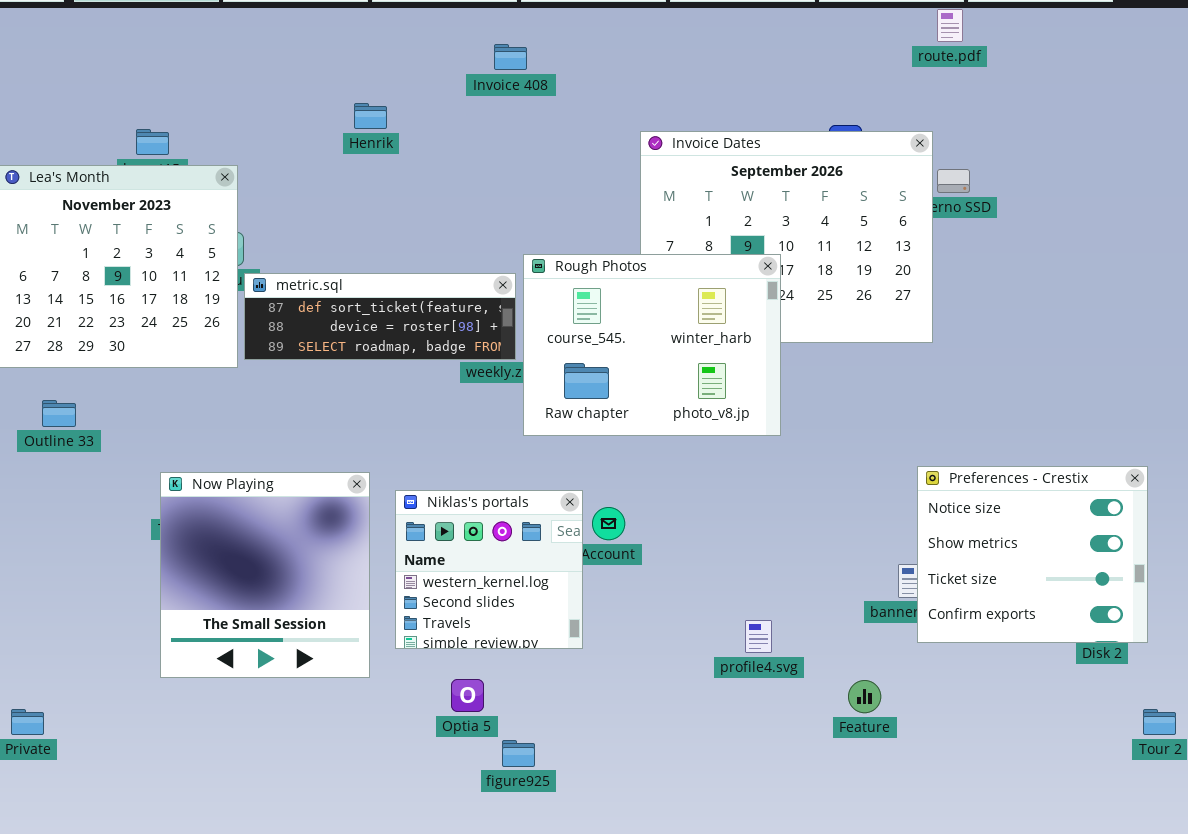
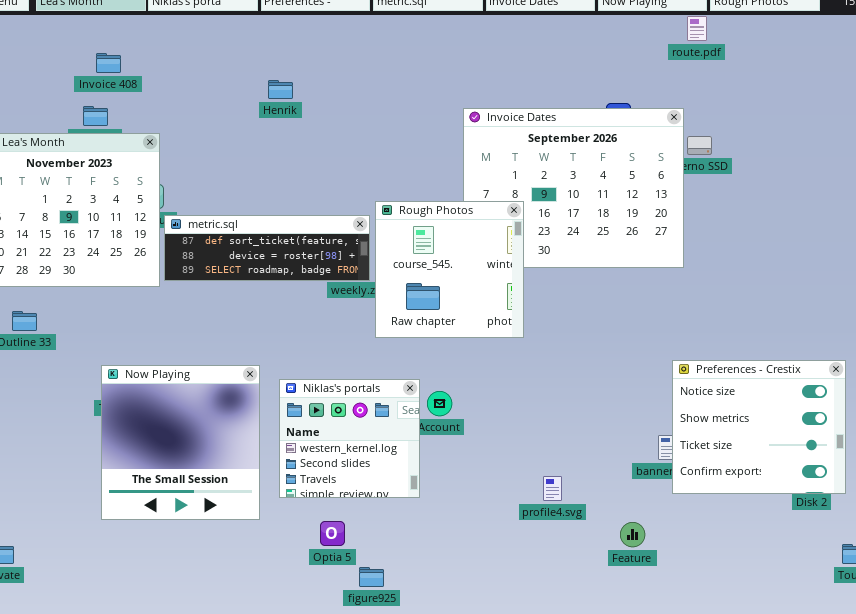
Invoice 408: [494,44,527,70] -> [96,53,121,73], moved
Henrik: [354,103,387,129] -> [268,80,293,99], moved
Rough Photos: [523,254,781,436] -> [375,201,524,338], resized

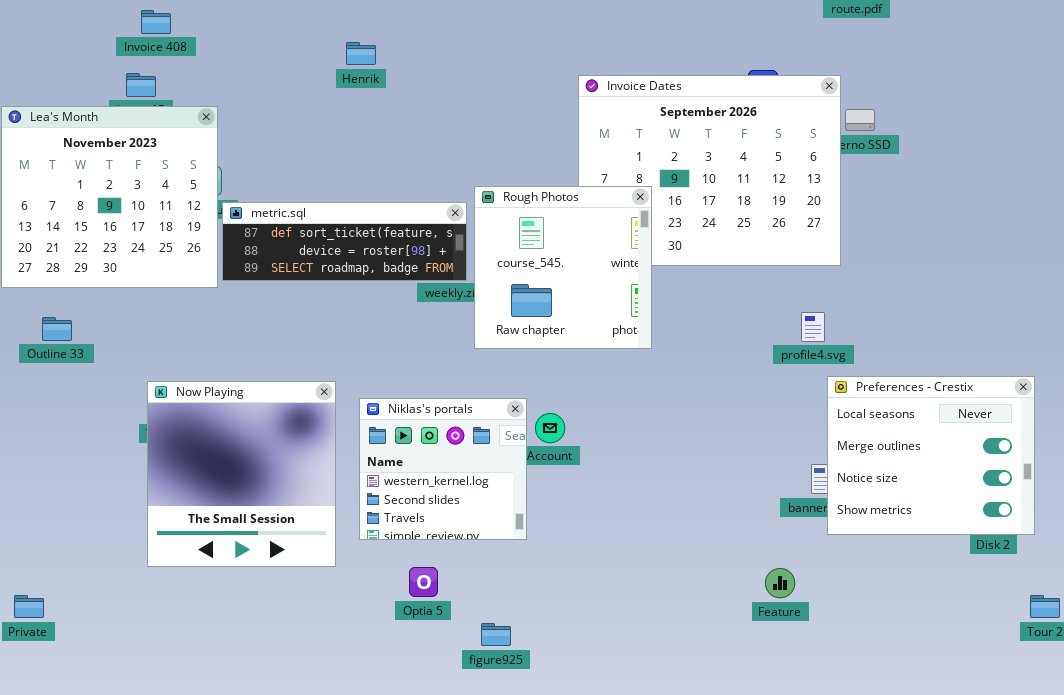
Preferences - Crestix: [672,360,846,494] -> [827,376,1035,535], scrolled up 2 rows
profile4.svg: [543,476,562,501] -> [801,312,825,342], moved
figure925: [359,567,384,587] -> [481,623,511,646], moved

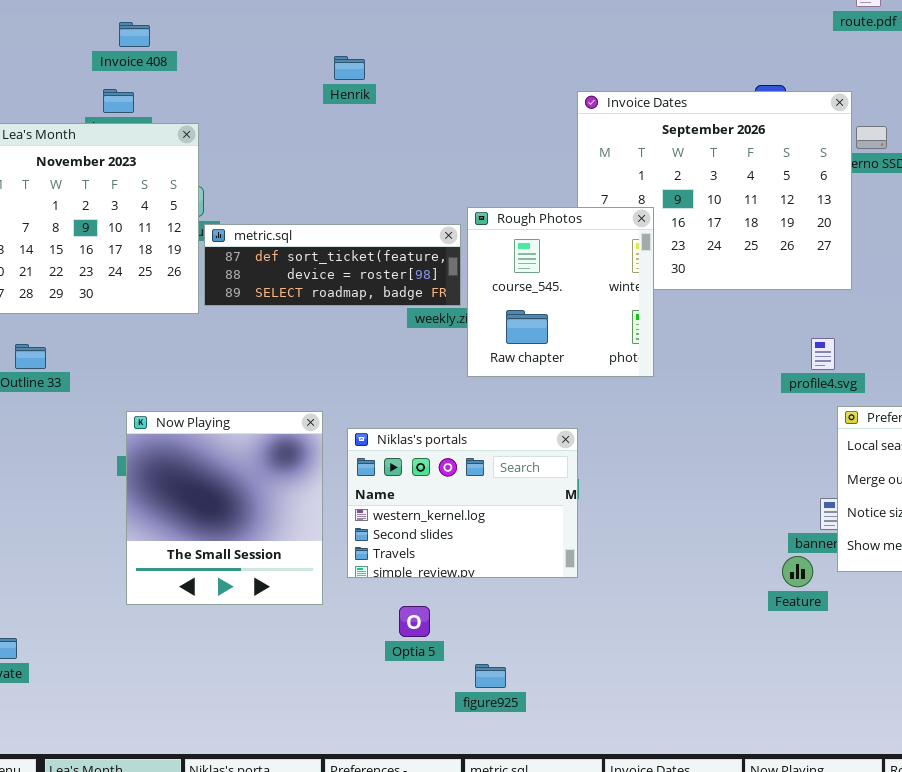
Niklas's portals: [359,398,527,540] -> [347,428,578,578], resized
Feature: [765,568,795,598] -> [782,556,813,587], moved

